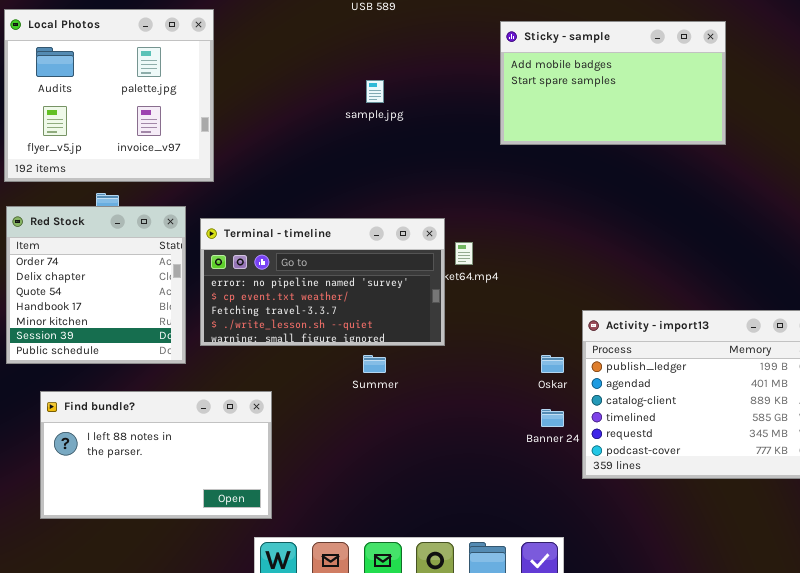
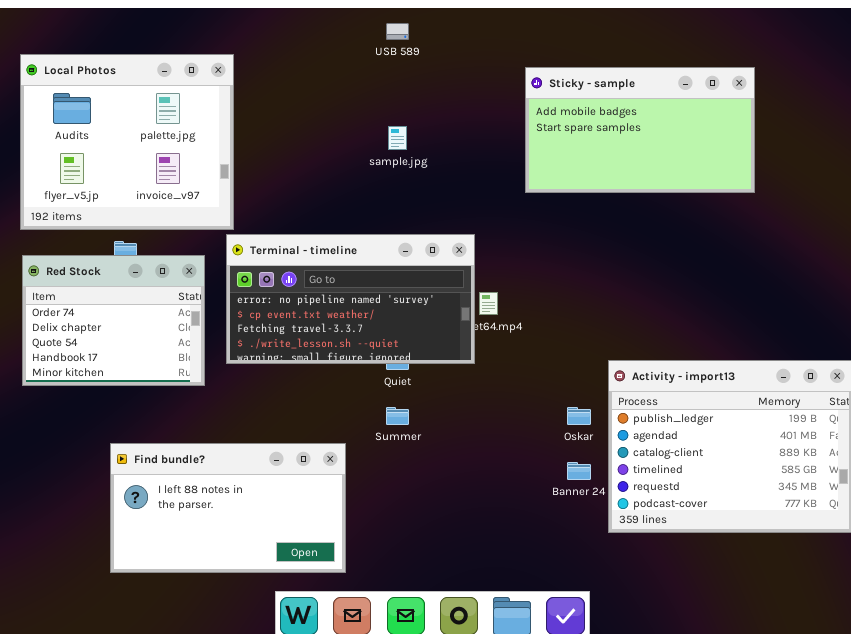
Red Stock: [6,206,186,364] -> [22,255,205,386], resized
Terminal - timeline: [200,218,445,346] -> [226,234,475,364], moved
Find bundle?: [40,391,272,519] -> [110,443,346,573], moved

